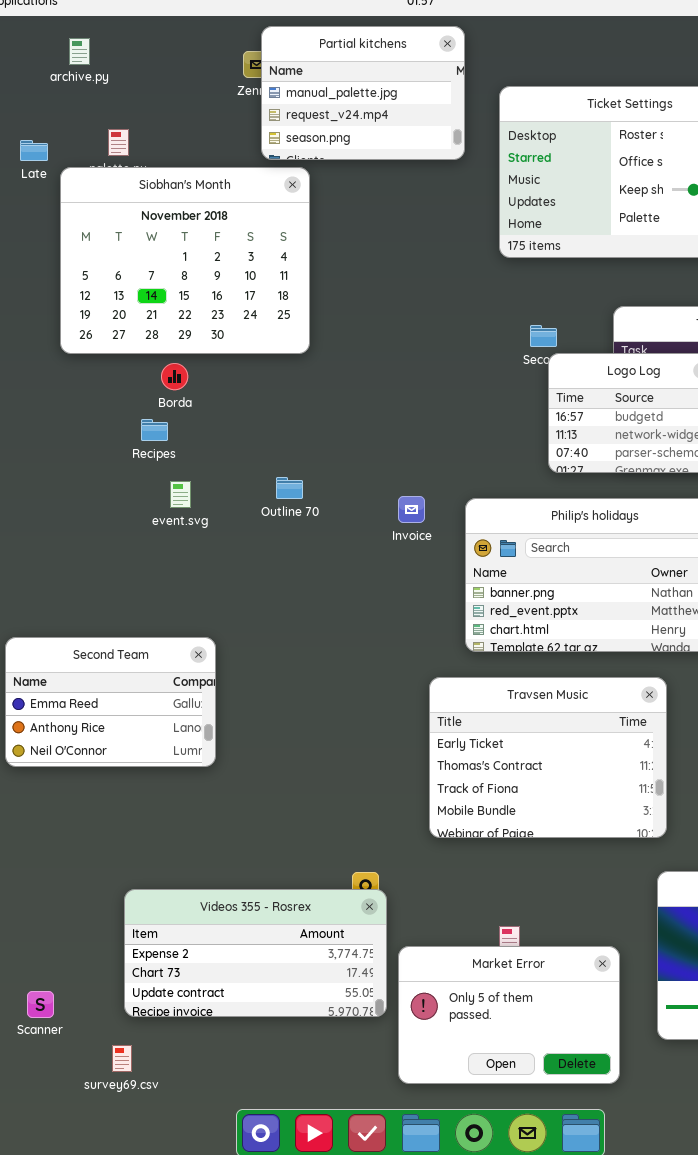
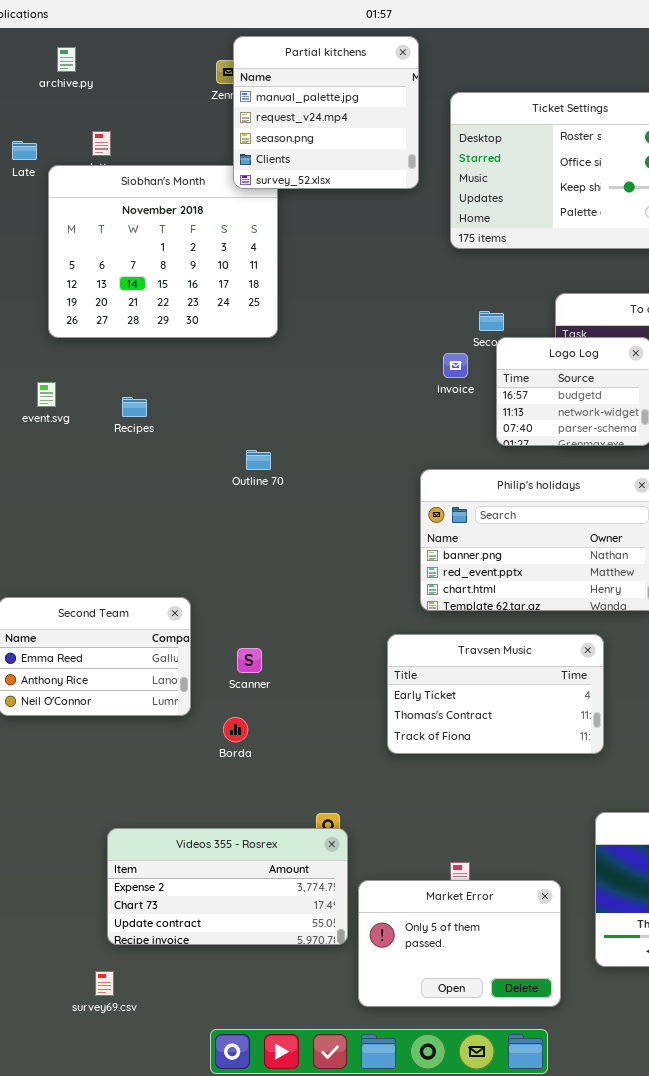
Partial kitchens: [261,26,465,160] -> [233,36,419,189], resized
Borda: [161,363,188,390] -> [223,717,248,742], moved
event.svg: [170,481,191,508] -> [37,382,56,407], moved
Invoice: [398,496,425,523] -> [443,353,468,378], moved
Travsen Music: [429,677,667,838] -> [387,634,604,754], resized
Scanner: [27,991,54,1018] -> [237,648,262,673], moved

